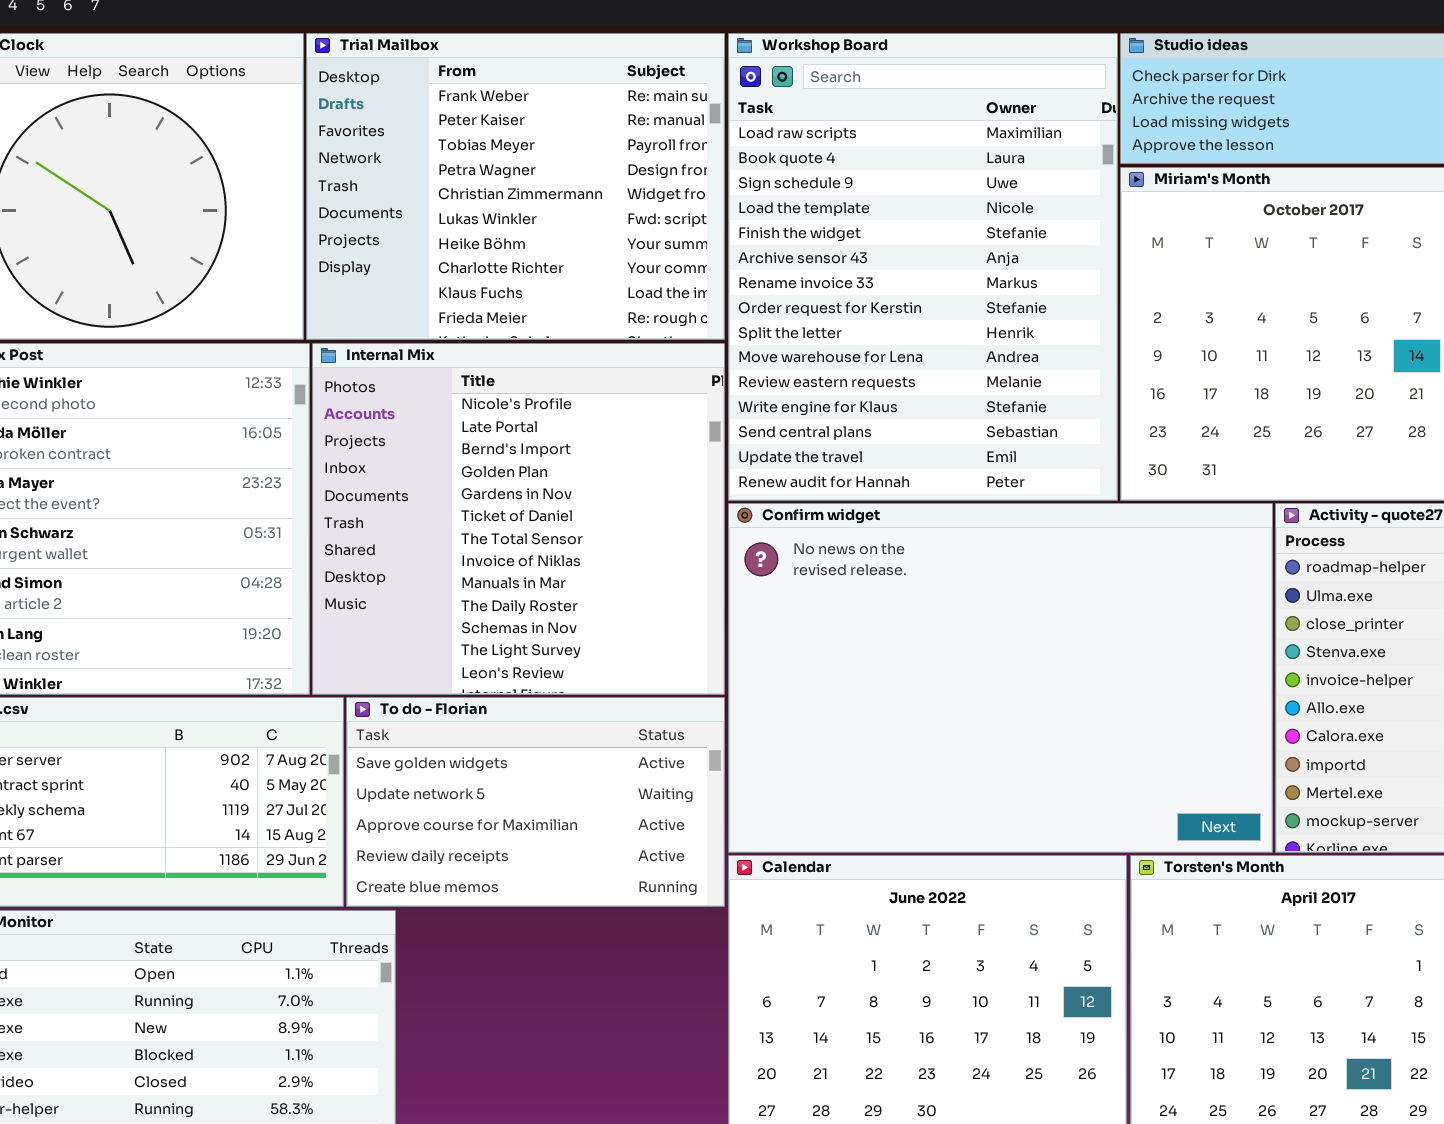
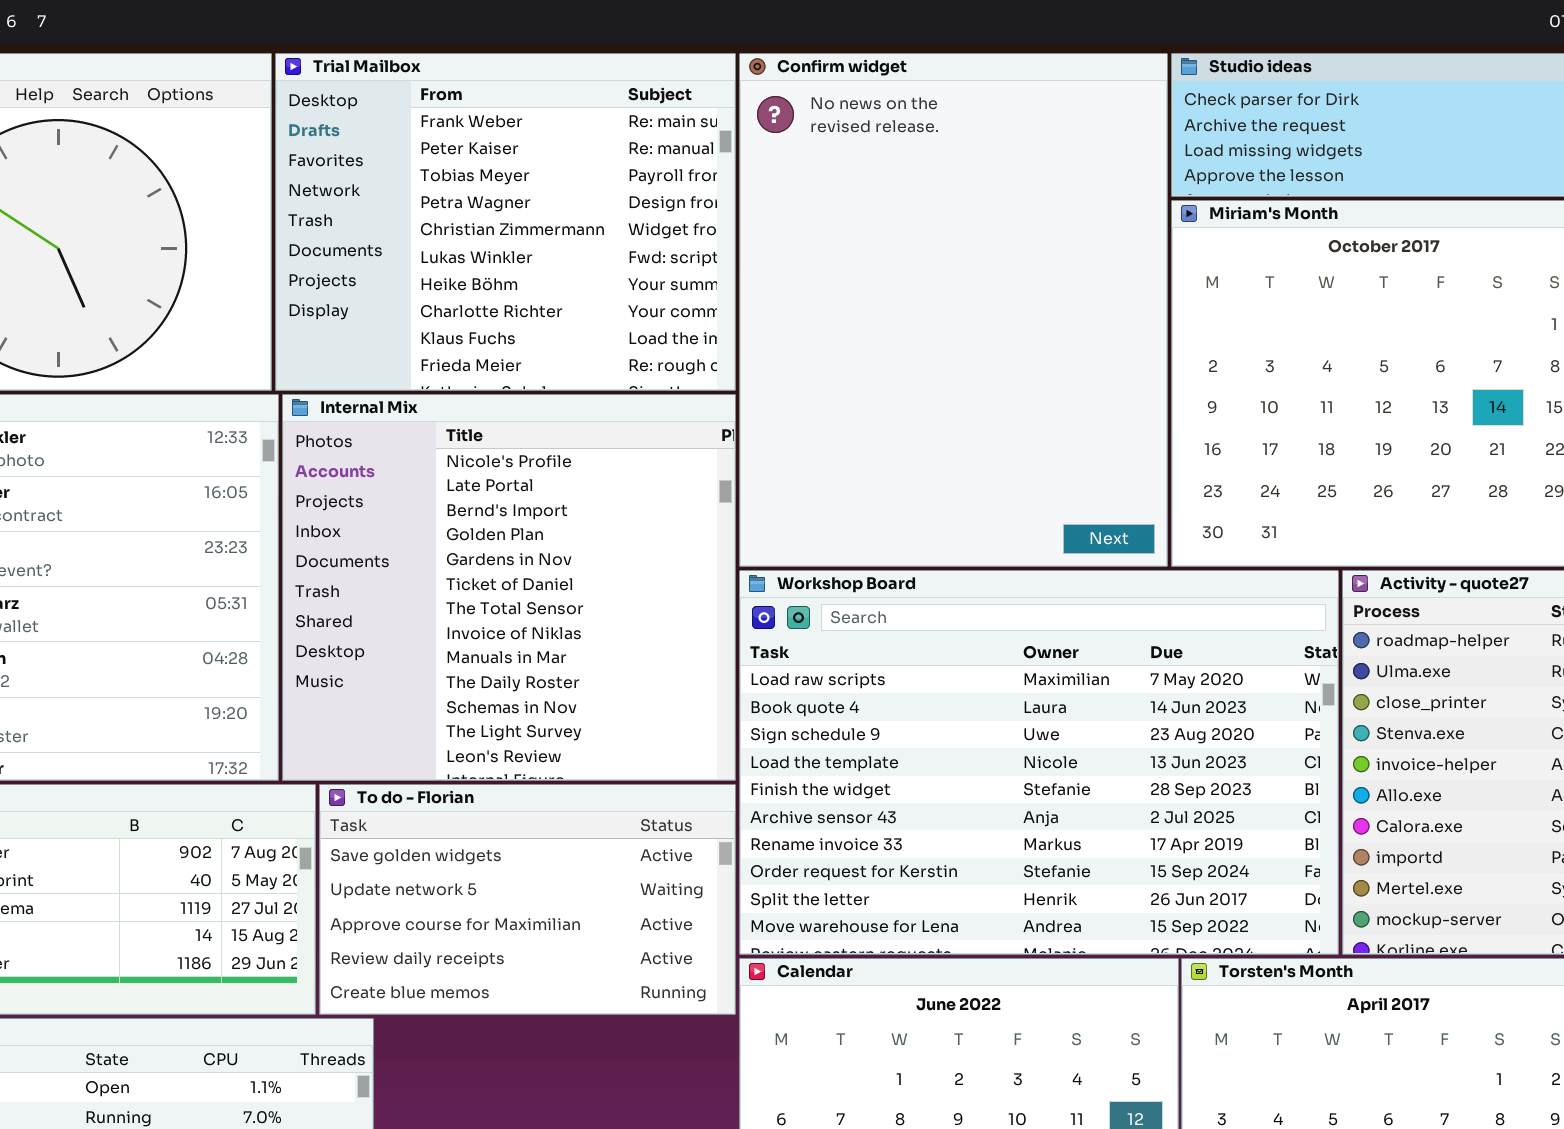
Workshop Board: [728,33,1118,501] -> [739,570,1339,955], moved, resized
Confirm widget: [728,503,1273,853] -> [739,53,1168,567], moved, resized

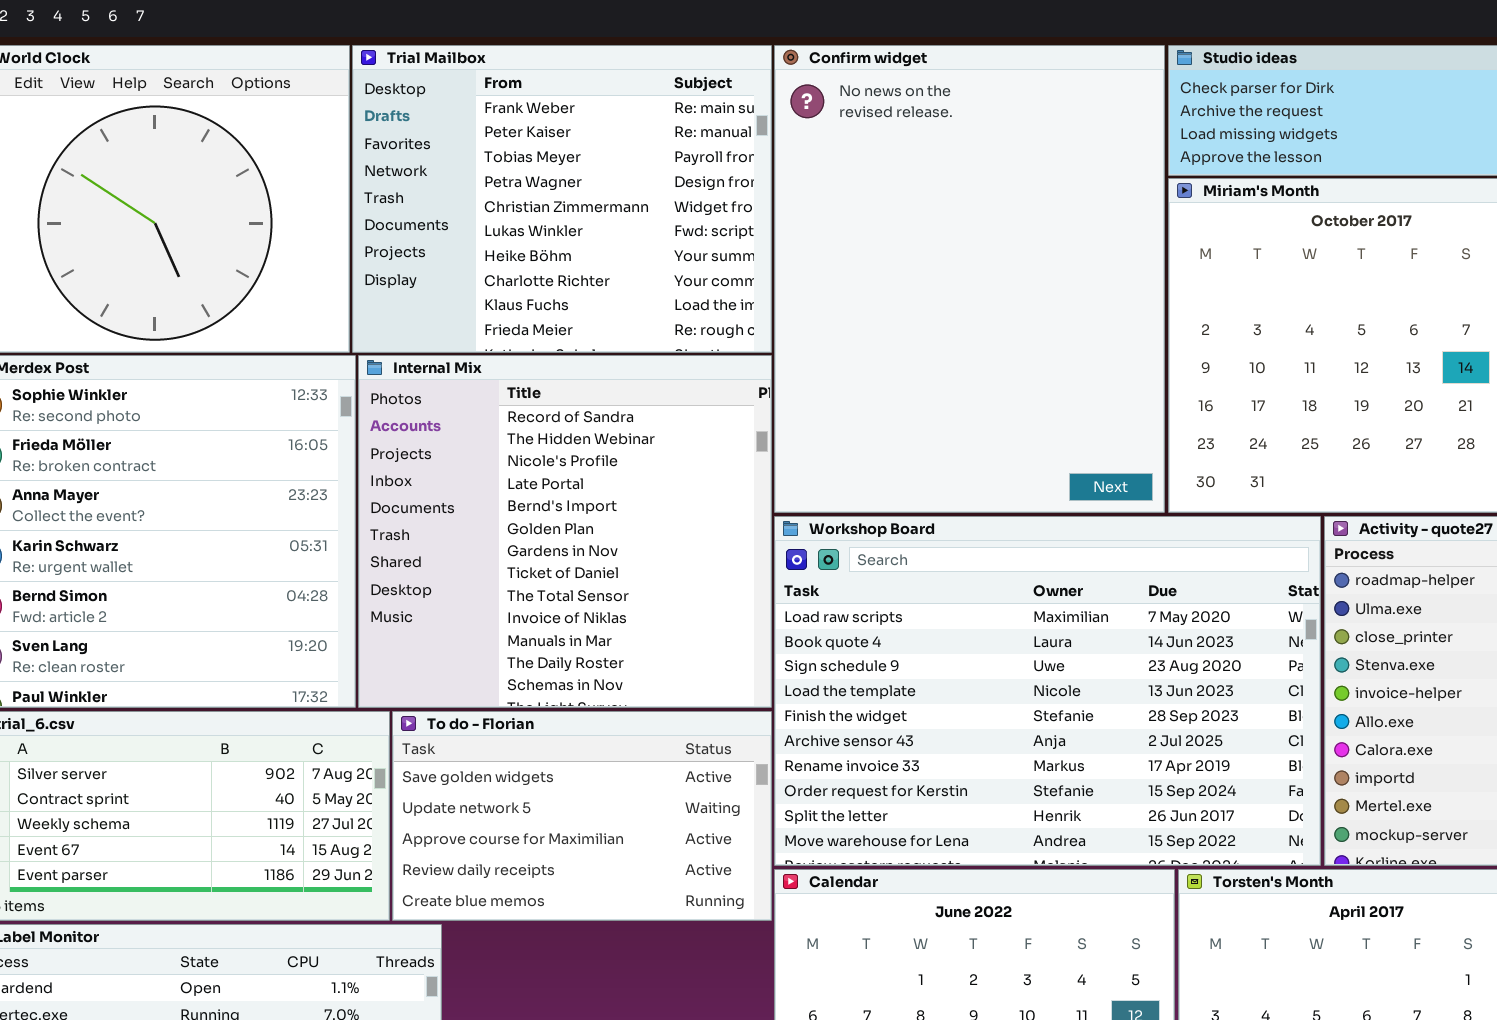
Internal Mix: [282,394,736,781] -> [358,355,772,708], scrolled up 2 rows

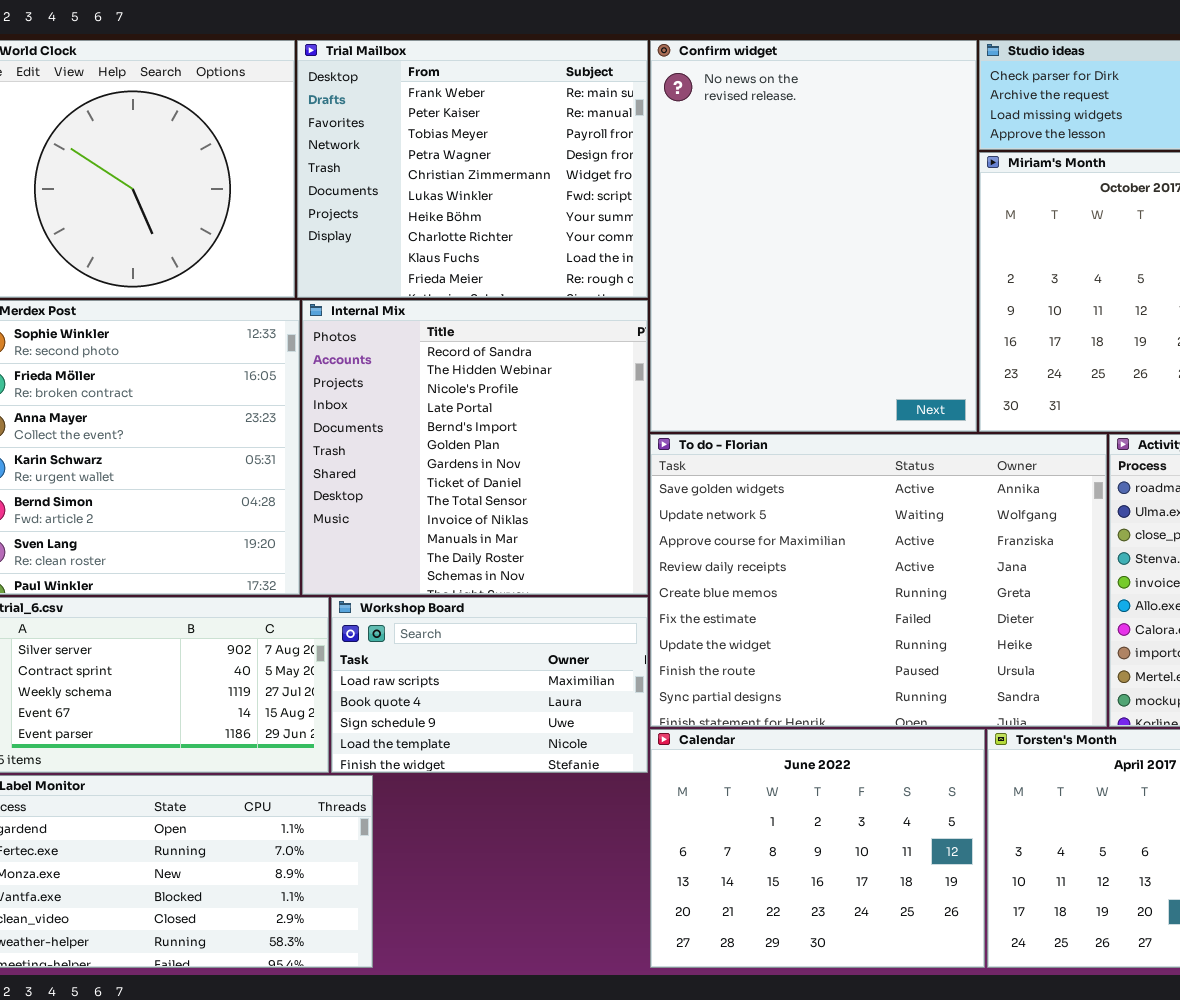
Workshop Board: [774,516,1321,866] -> [331,597,648,773], moved, resized
To do - Florian: [392,711,772,921] -> [650,434,1107,727], moved, resized

